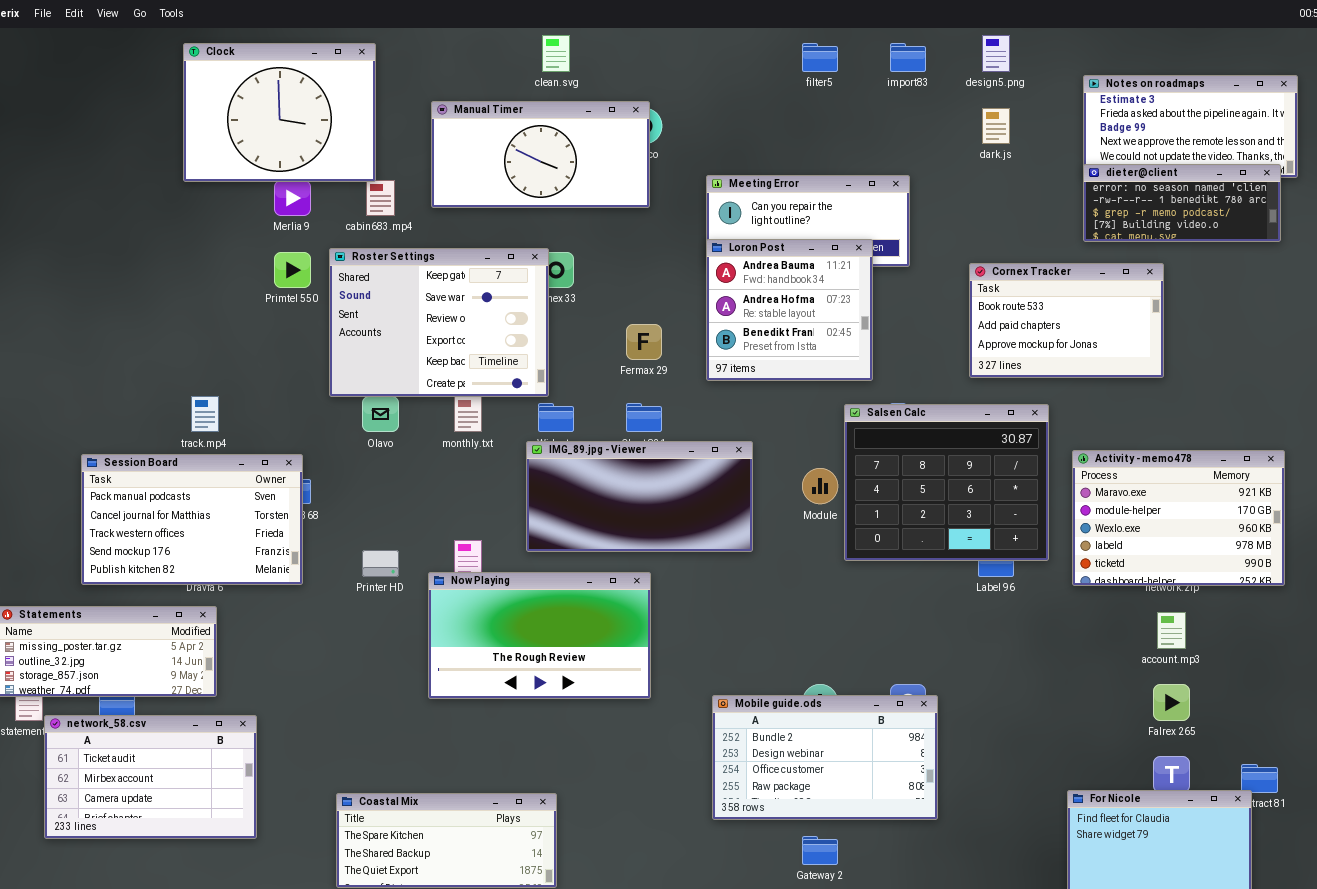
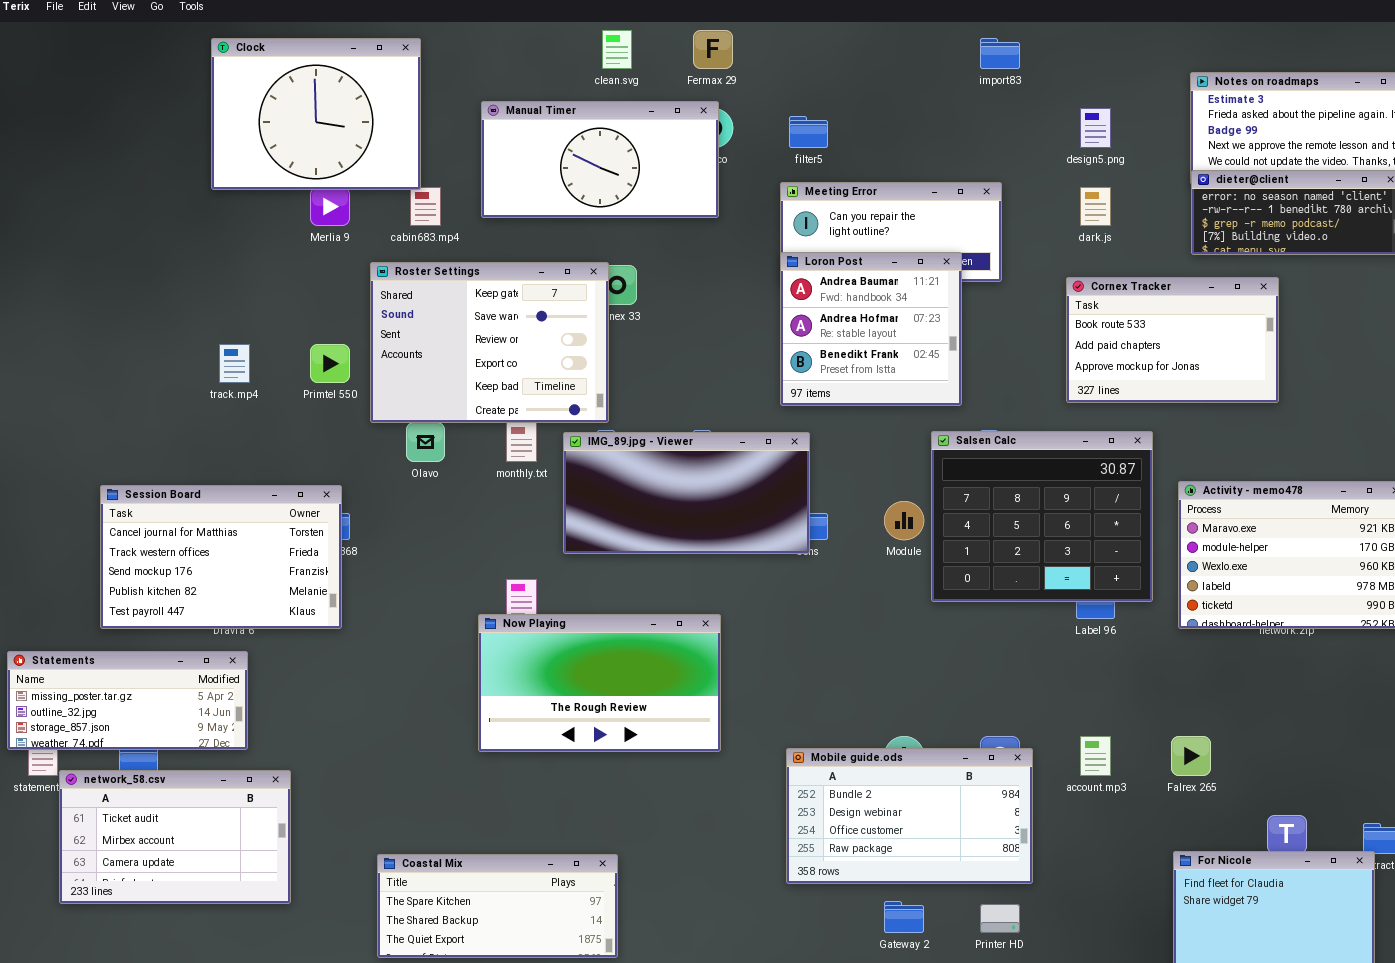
design5.png: [982,35,1010,72] -> [1080,108,1111,148], moved
filter5: [802,43,838,72] -> [789,116,828,148], moved
dark.js: [982,108,1010,144] -> [1080,187,1111,226], moved
Primtel 550: [274,252,311,288] -> [310,344,350,383], moved
Fermax 29: [626,324,662,360] -> [693,30,733,69], moved
track.mp4: [191,396,219,432] -> [219,344,250,383], moved
IMG_89.jpg - Viewer: [526,441,753,552] -> [563,432,810,554], moved
Session Board: [81,454,303,585] -> [100,485,342,629], scrolled down 1 row
Printer HD: [362,550,399,577] -> [980,904,1020,933], moved
account.mp3: [1157,612,1186,649] -> [1080,736,1111,776], moved
Falrex 265: [1153,684,1190,721] -> [1171,736,1211,776], moved

